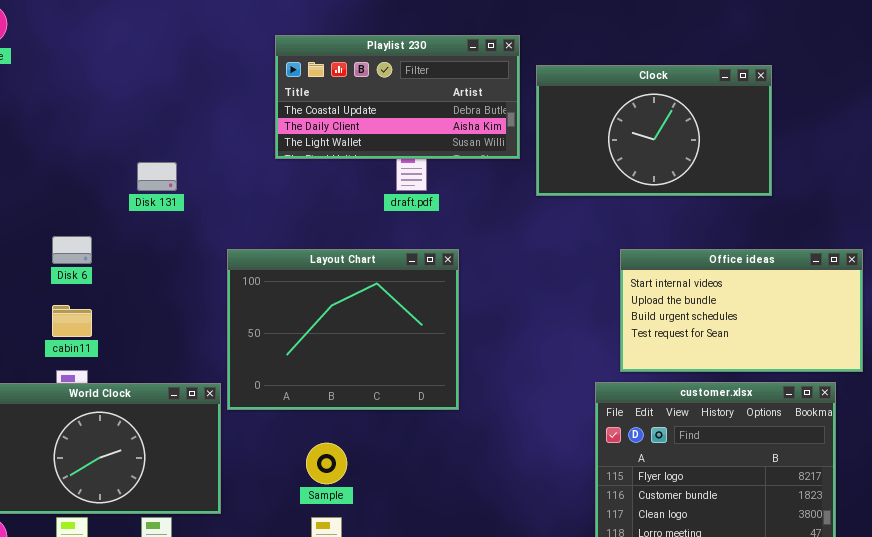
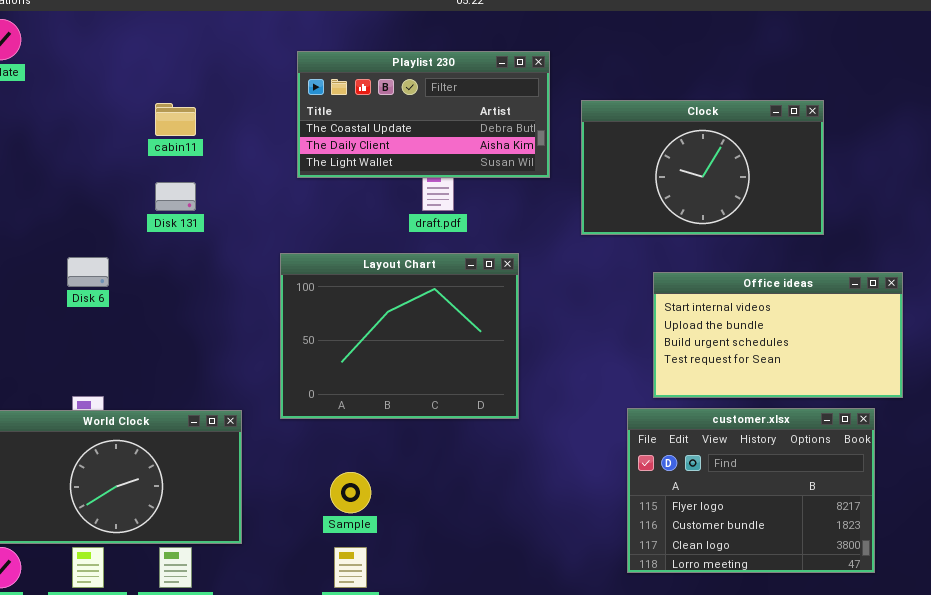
Clock: [536,65,772,196] -> [581,100,824,235], moved
Layout Chart: [227,249,459,410] -> [280,253,519,419], moved
cabin11: [52,305,92,337] -> [155,103,196,136], moved

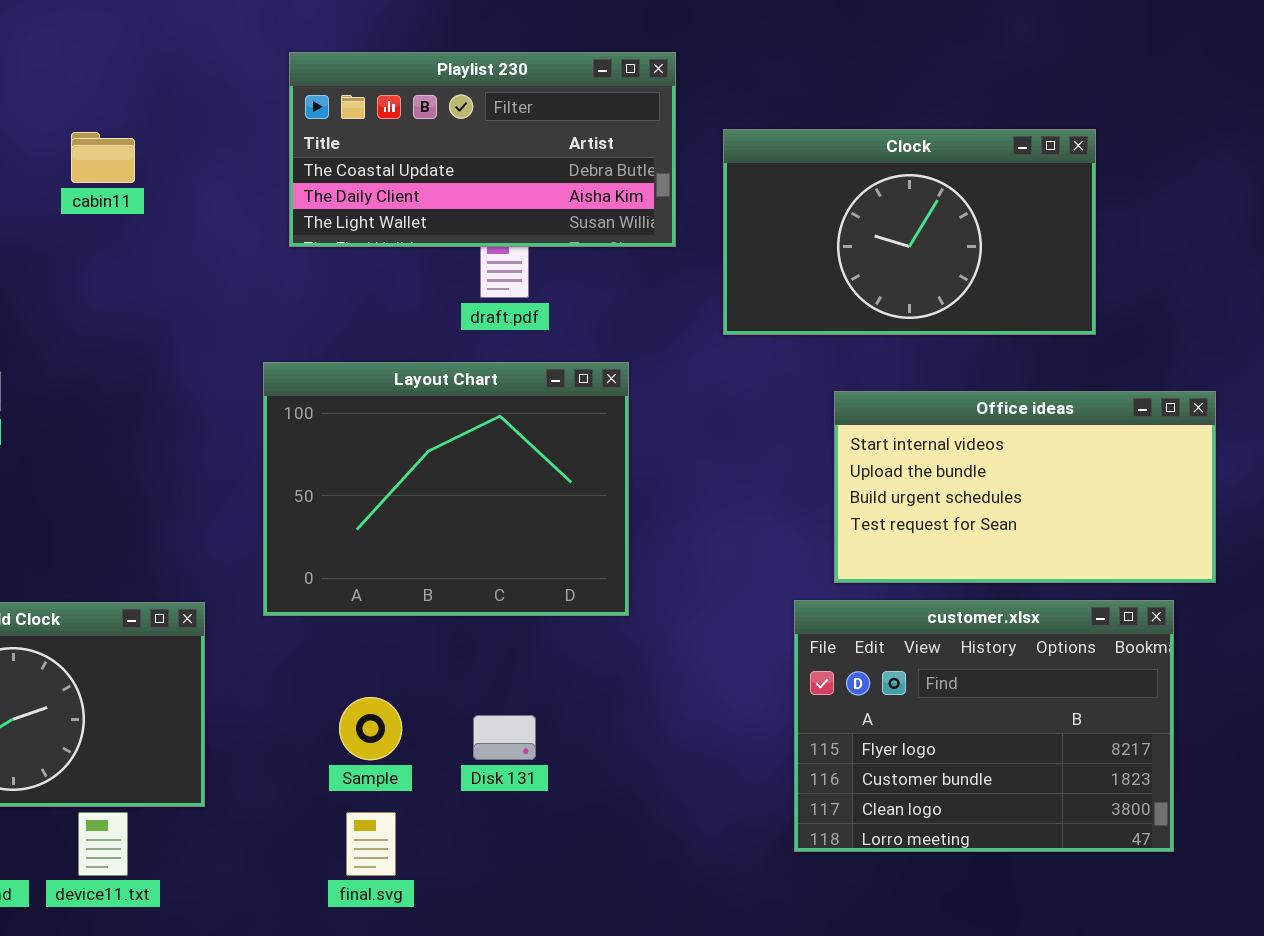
Disk 131: [155,182,196,211] -> [473,715,536,760], moved

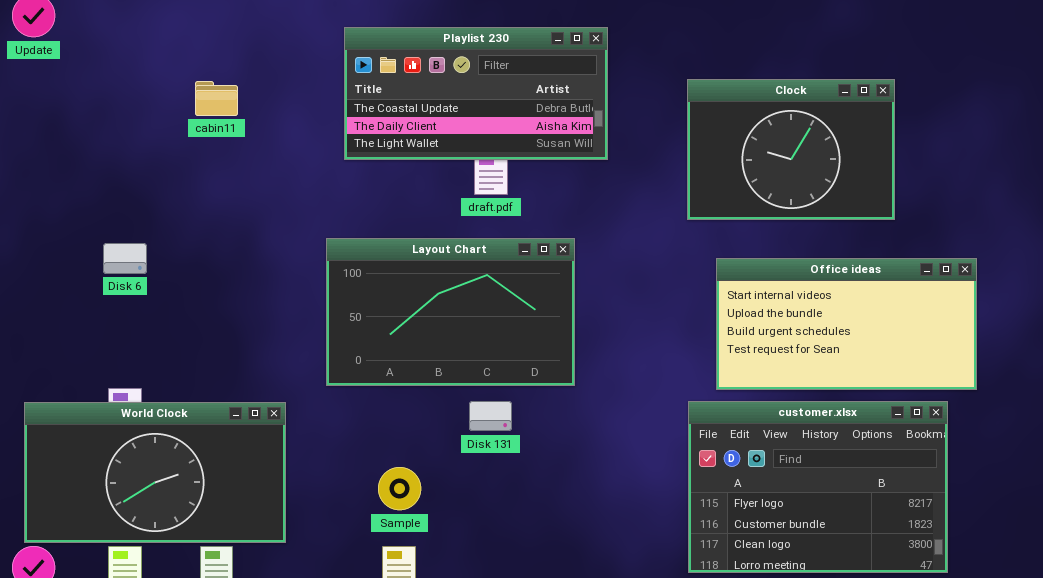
Clock: [723,129,1096,335] -> [687,79,895,220], resized
Layout Chart: [263,362,629,616] -> [326,238,575,386], resized
Disk 131: [473,715,536,760] -> [469,401,512,431], moved

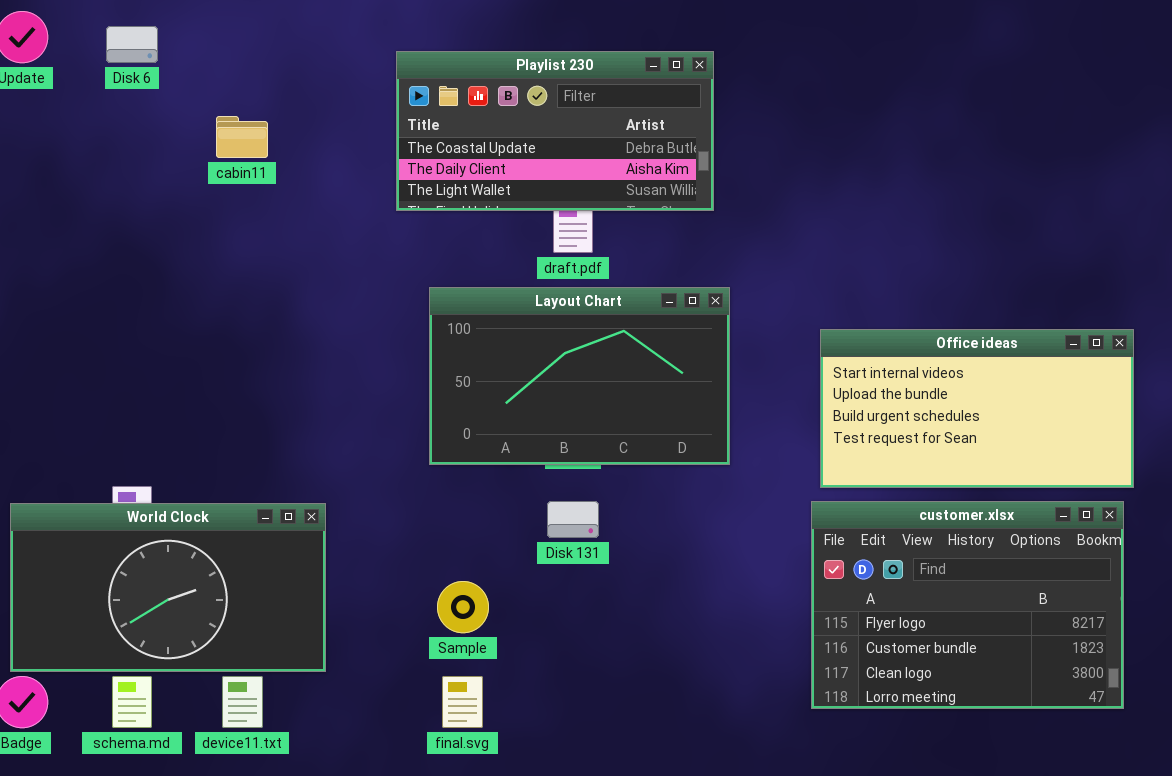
Clock: [687,79,895,220] -> none, closed
Layout Chart: [326,238,575,386] -> [429,287,730,465], moved
Disk 6: [103,243,147,274] -> [106,26,158,63], moved
Office ideas: [716,258,977,390] -> [820,329,1134,488], moved

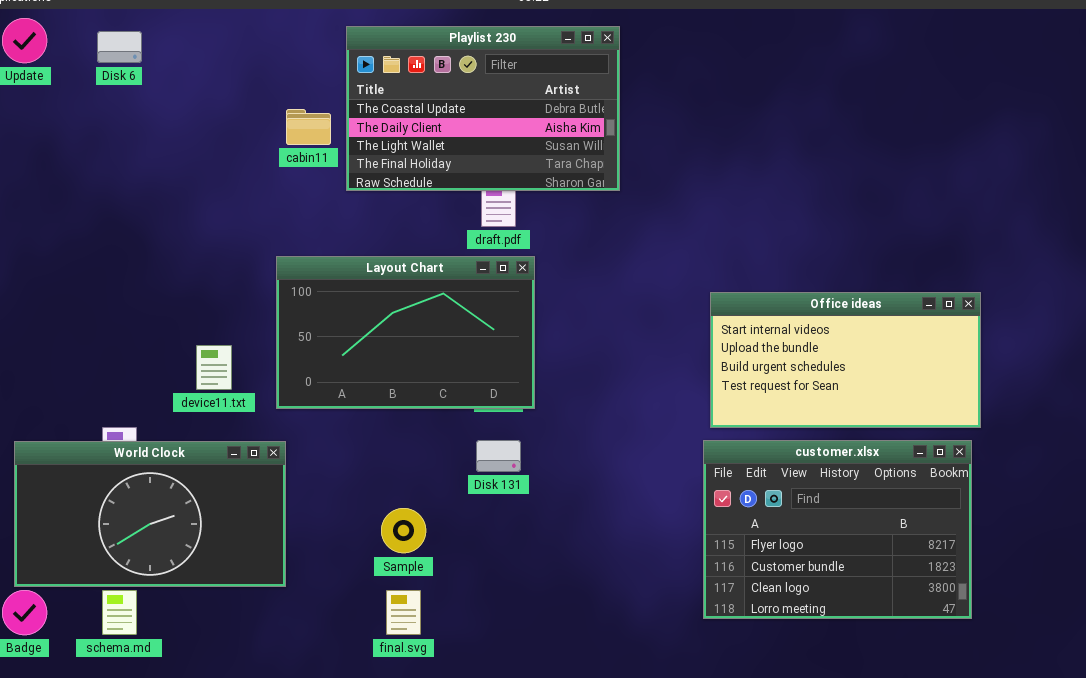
Playlist 230: [396,51,714,211] -> [346,26,620,191], resized
cabin11: [216,116,268,158] -> [286,109,331,145], moved
Layout Chart: [429,287,730,465] -> [276,256,535,409], moved
device11.txt: [222,676,263,728] -> [196,345,232,390], moved

